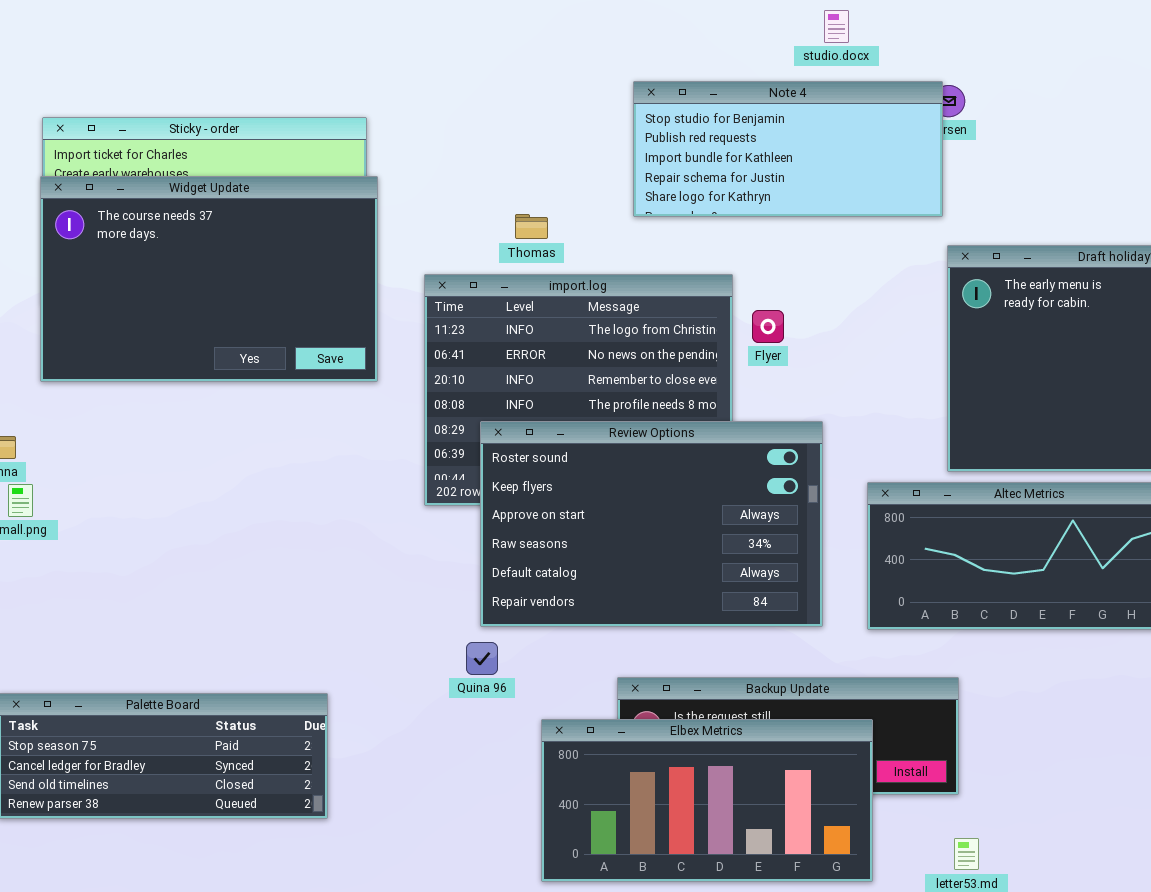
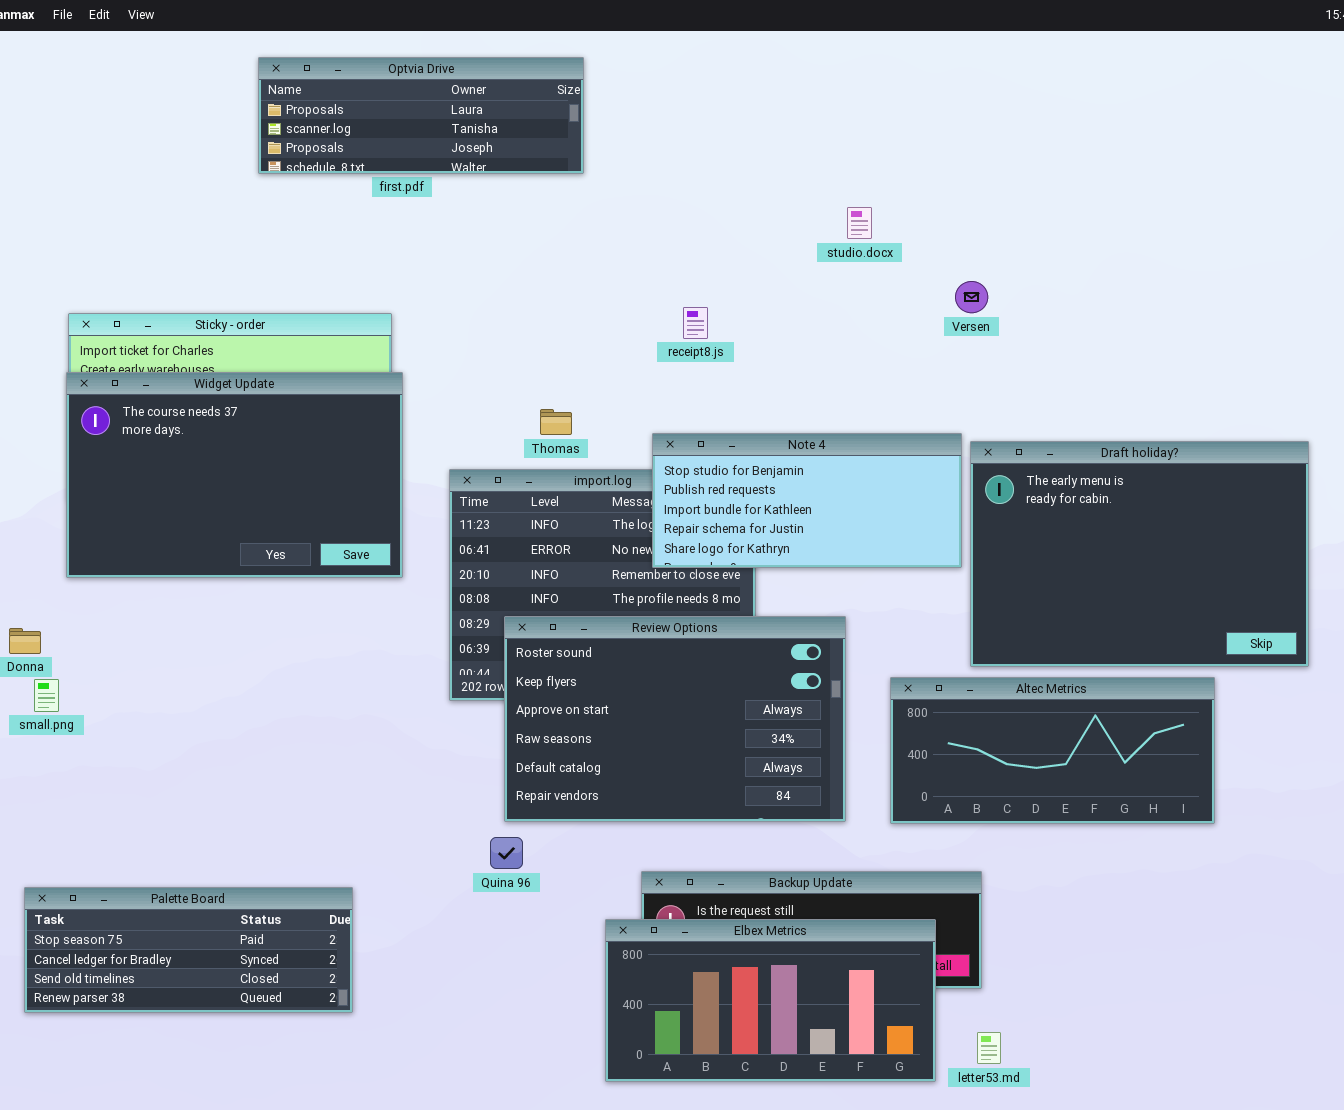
Note 4: [633,81,943,217] -> [652,433,962,568], moved
Elbex Metrics: [541,719,873,882] -> [605,919,936,1082], moved

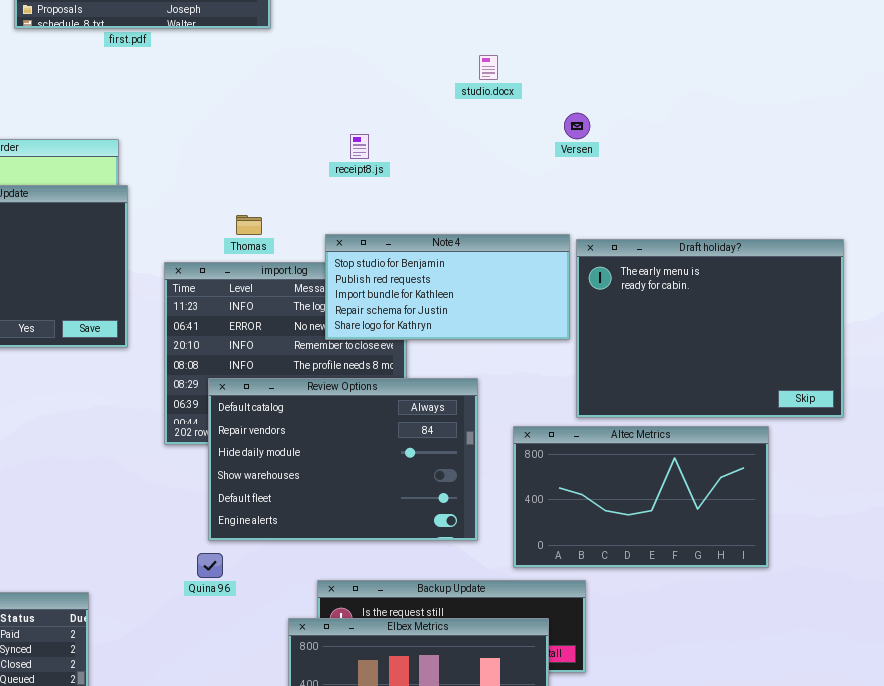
Review Options: [504,616,846,822] -> [208,378,478,541], scrolled down 4 rows
Altec Metrics: [890,677,1215,824] -> [513,426,769,568], resized

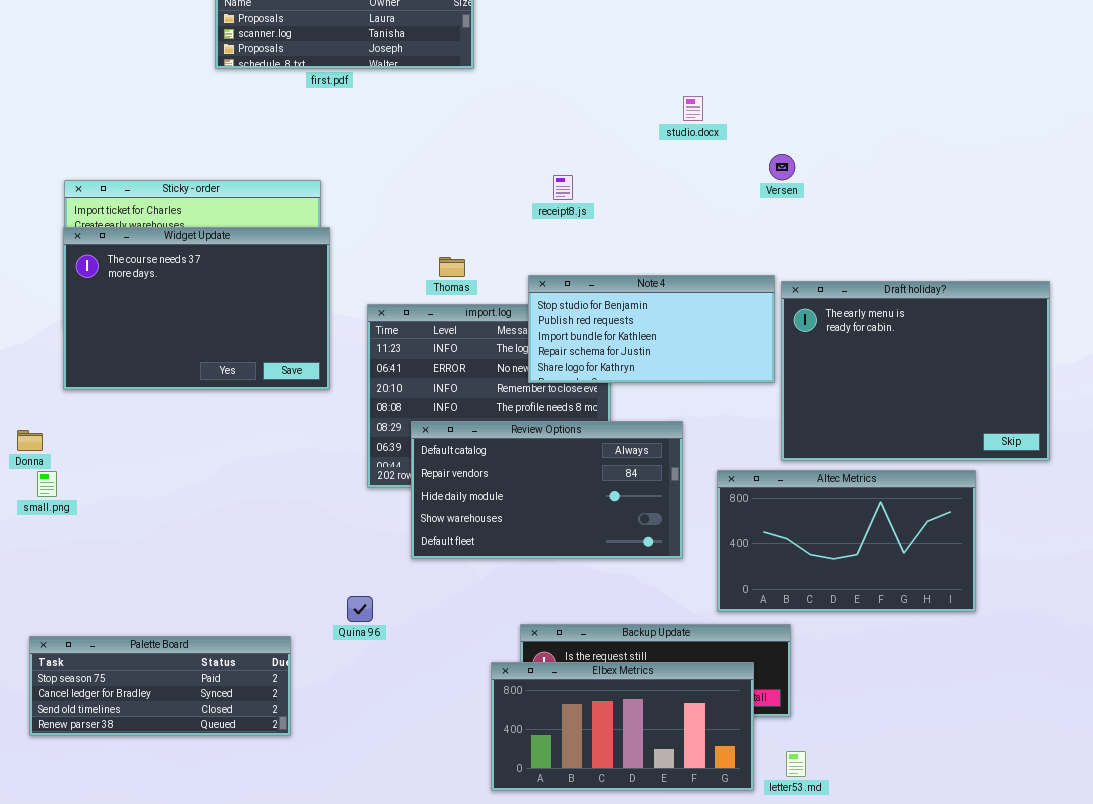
Review Options: [208,378,478,541] -> [411,421,683,559], resized
Quina 96: [197,553,223,578] -> [347,596,373,622], moved

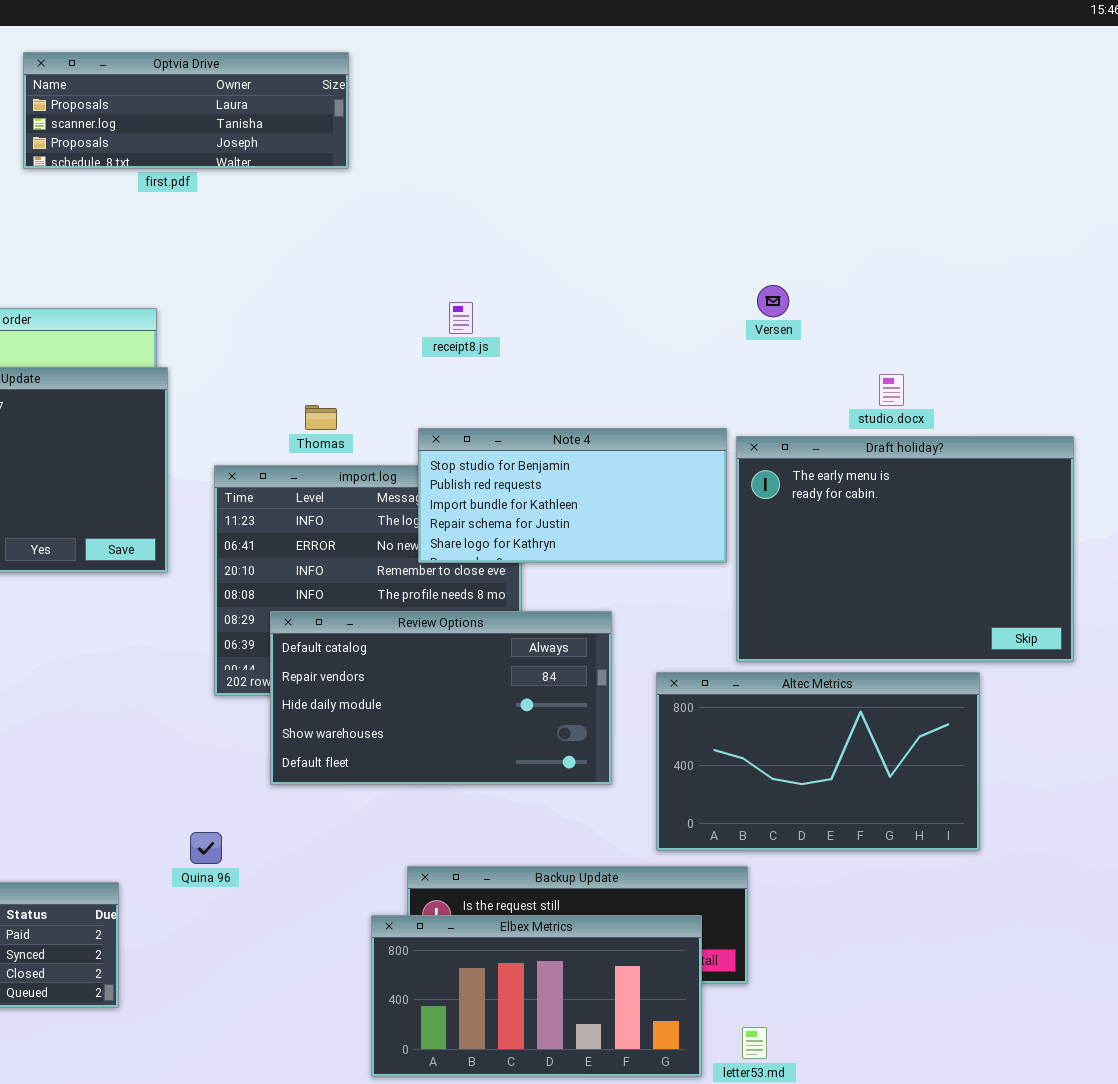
studio.docx: [683,96,703,121] -> [879,374,904,406], moved
Versen: [769,154,795,180] -> [757,285,789,317], moved

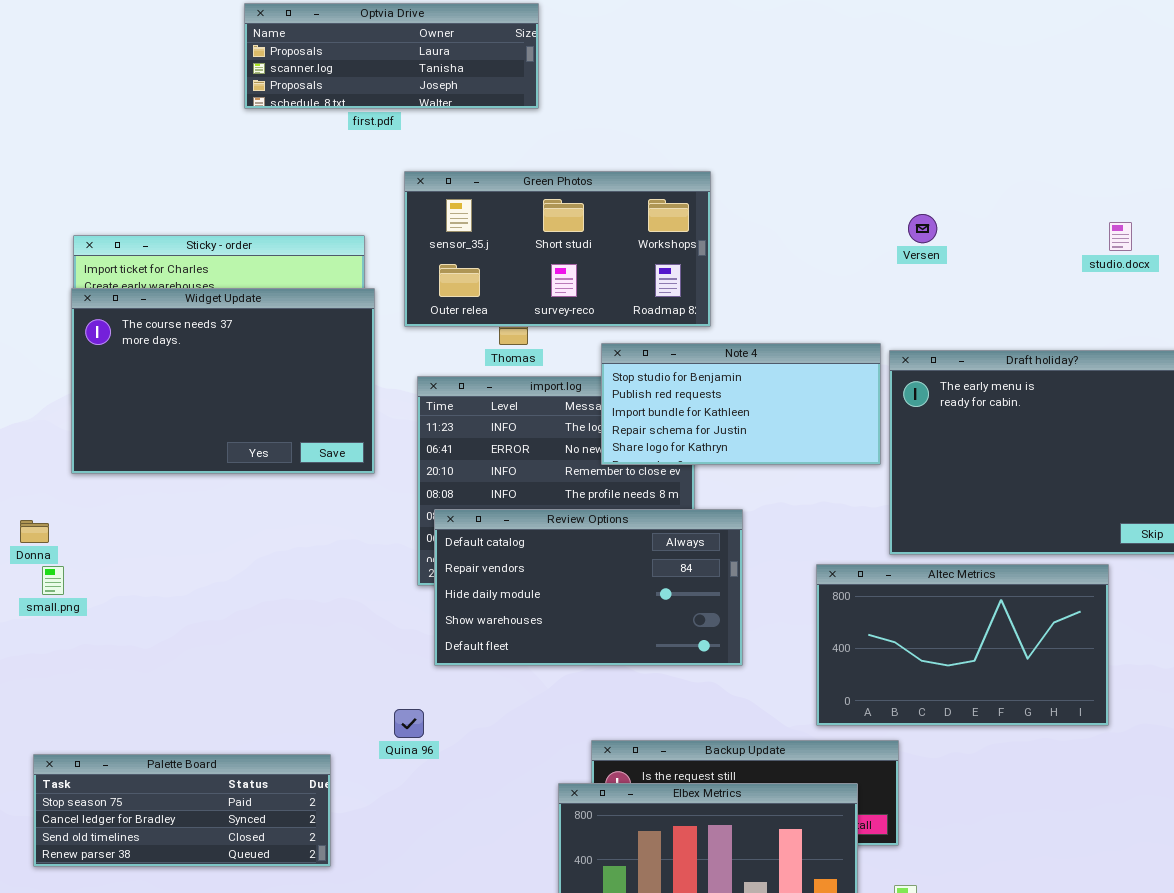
Green Photos: none -> [404,171,711,327], opened
studio.docx: [879,374,904,406] -> [1109,222,1132,251], moved
Review Options: [270,611,612,785] -> [434,509,743,666], moved

